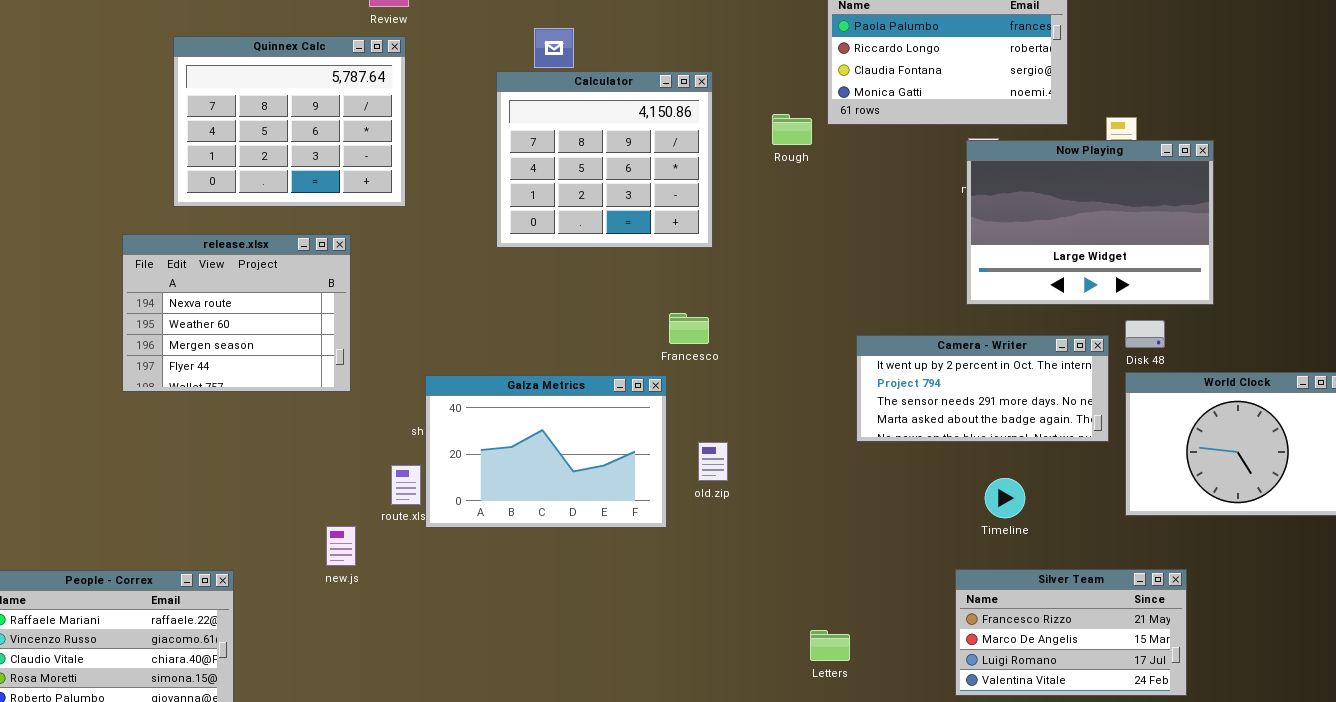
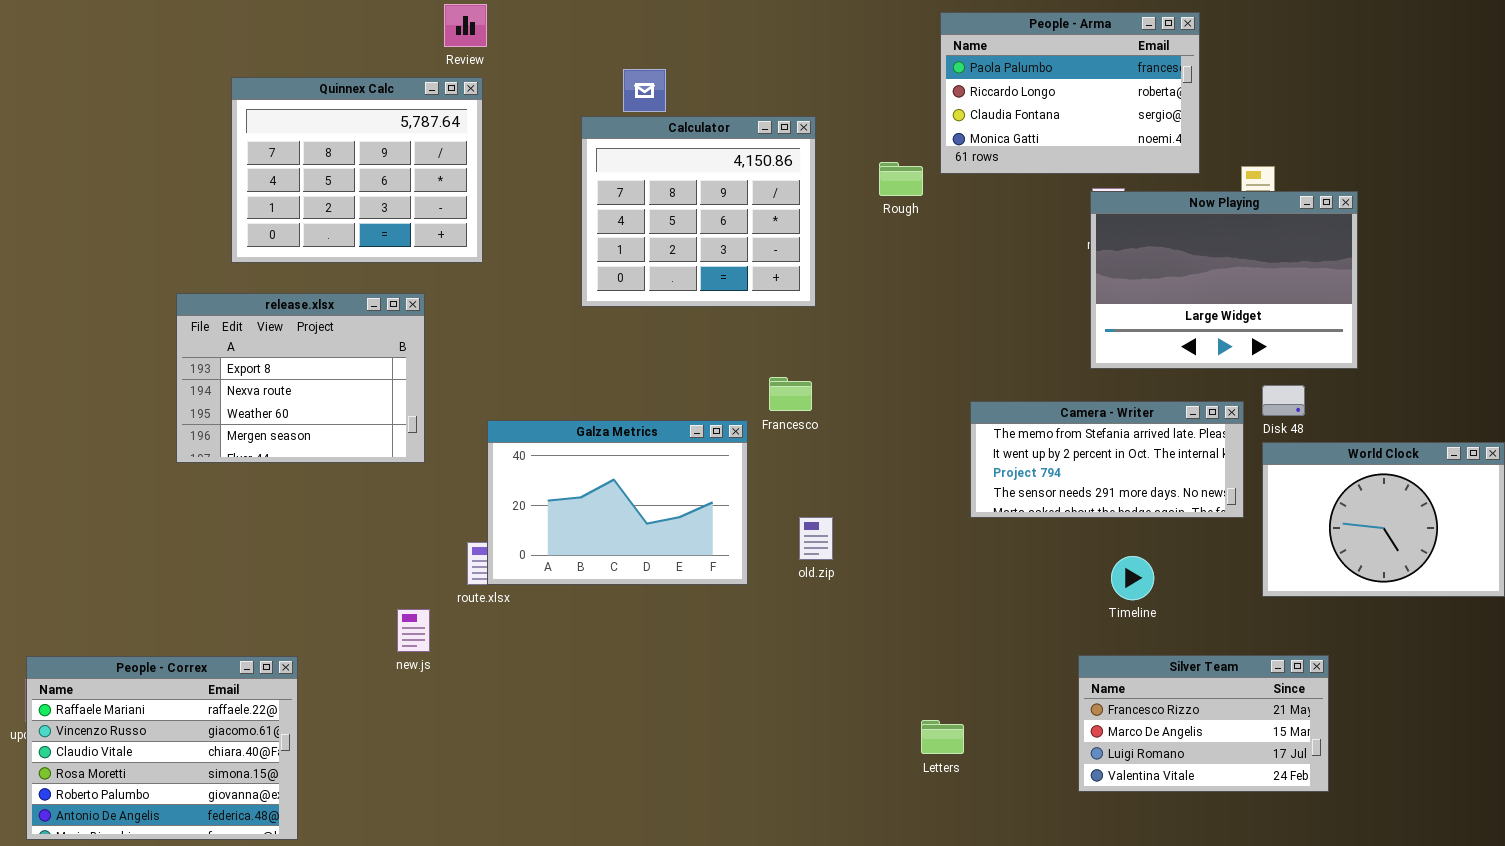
release.xlsx: [122,234,351,392] -> [176,293,425,463], scrolled up 1 row
Camera - Writer: [856,335,1109,442] -> [970,401,1244,518], scrolled up 1 row
Galza Metrics: [425,375,667,528] -> [487,420,748,585], moved

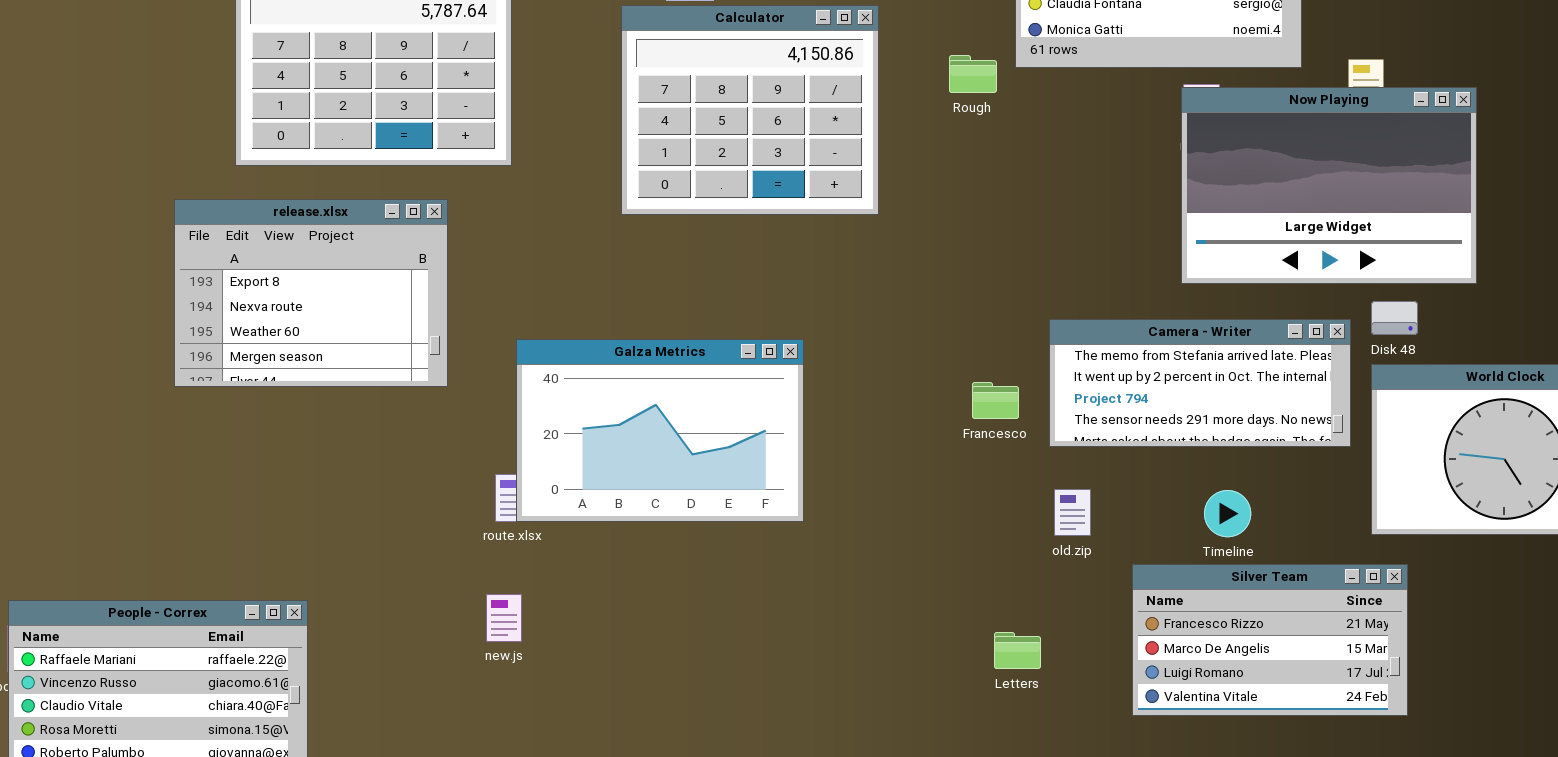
Francesco: [769,377,812,411] -> [972,382,1019,419], moved
old.zip: [799,517,833,560] -> [1054,489,1091,536], moved
new.js: [397,609,430,652] -> [486,594,522,642], moved
Silver Team: [1078,655,1329,792] -> [1132,564,1408,716], moved
Letters: [921,720,964,754] -> [994,632,1041,669], moved

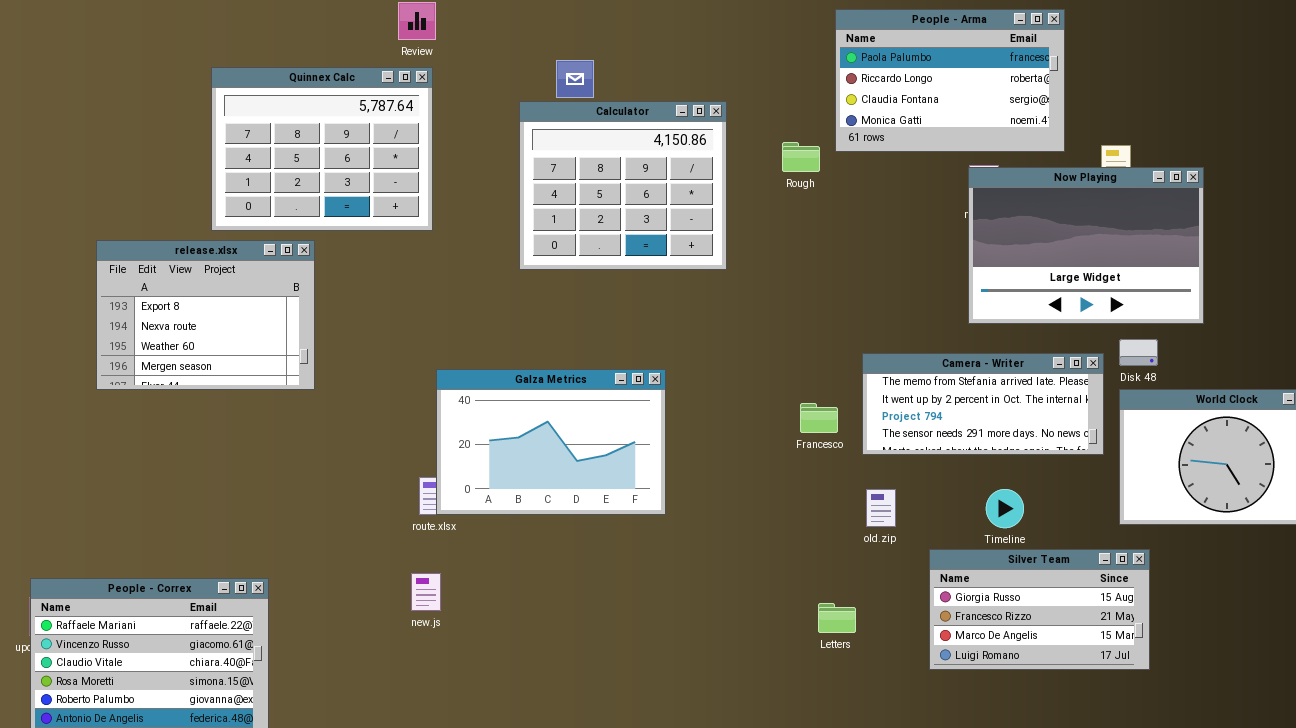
release.xlsx: [174,199,448,387] -> [96,240,315,390], moved
Silver Team: [1132,564,1408,716] -> [929,549,1150,670], scrolled up 1 row

